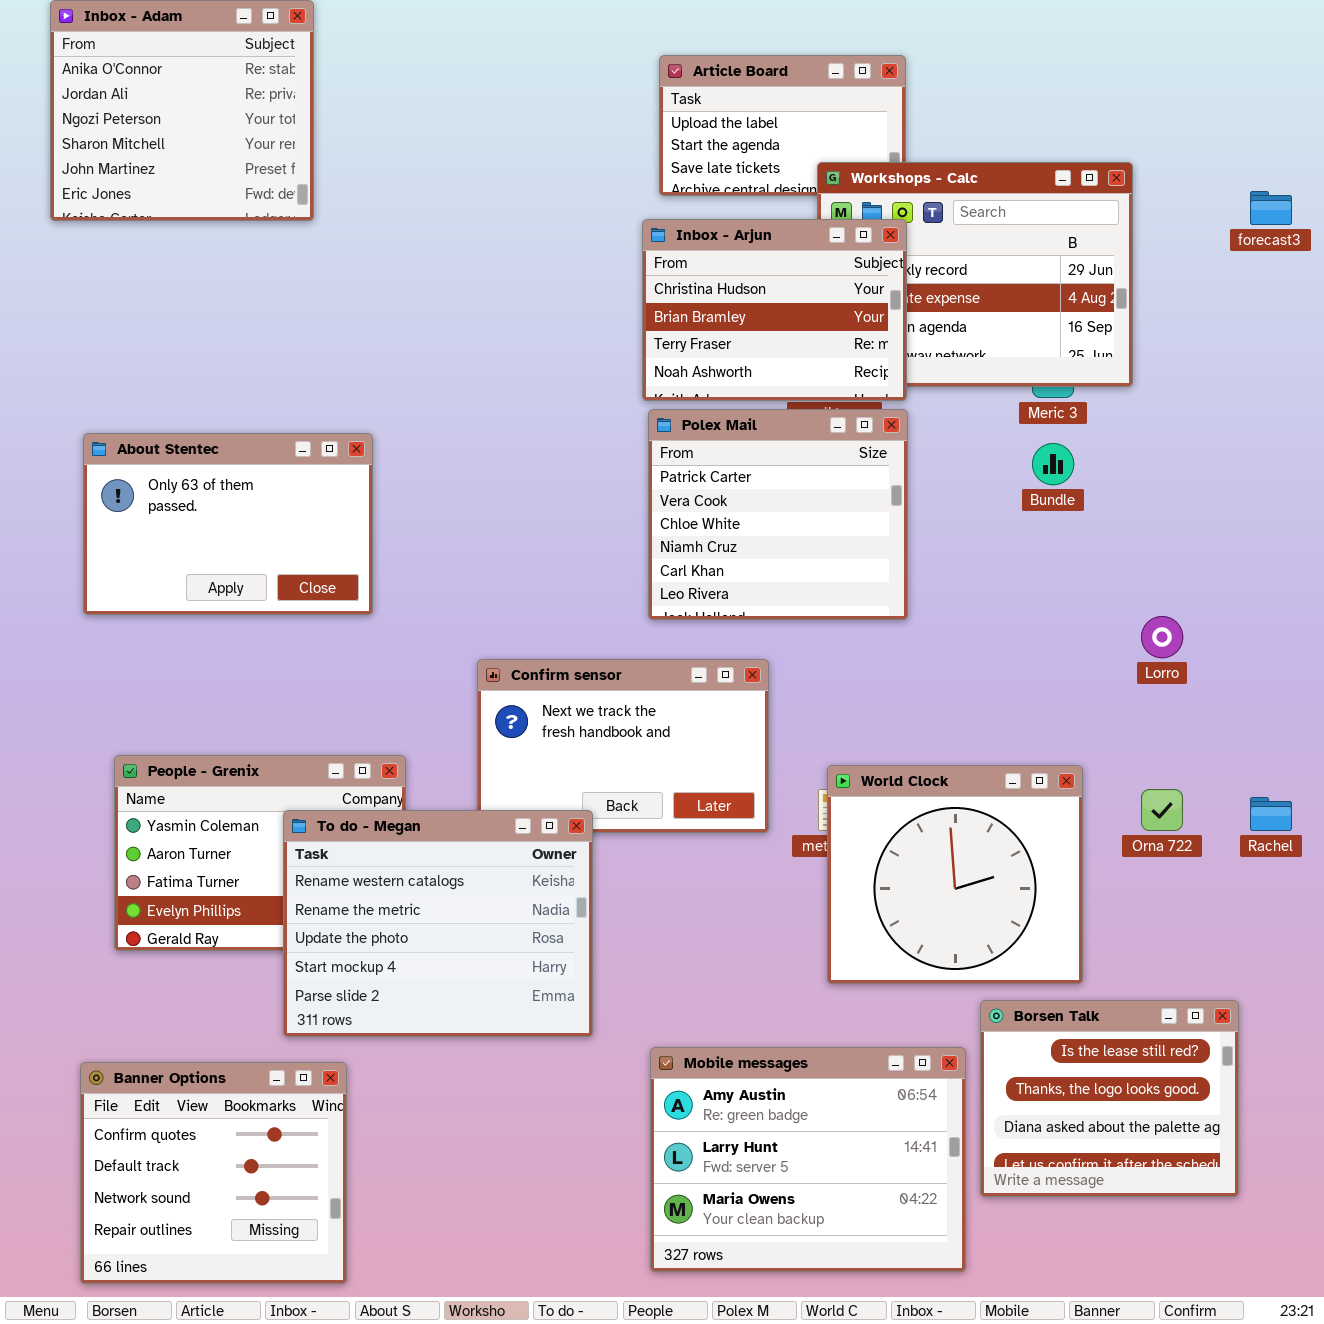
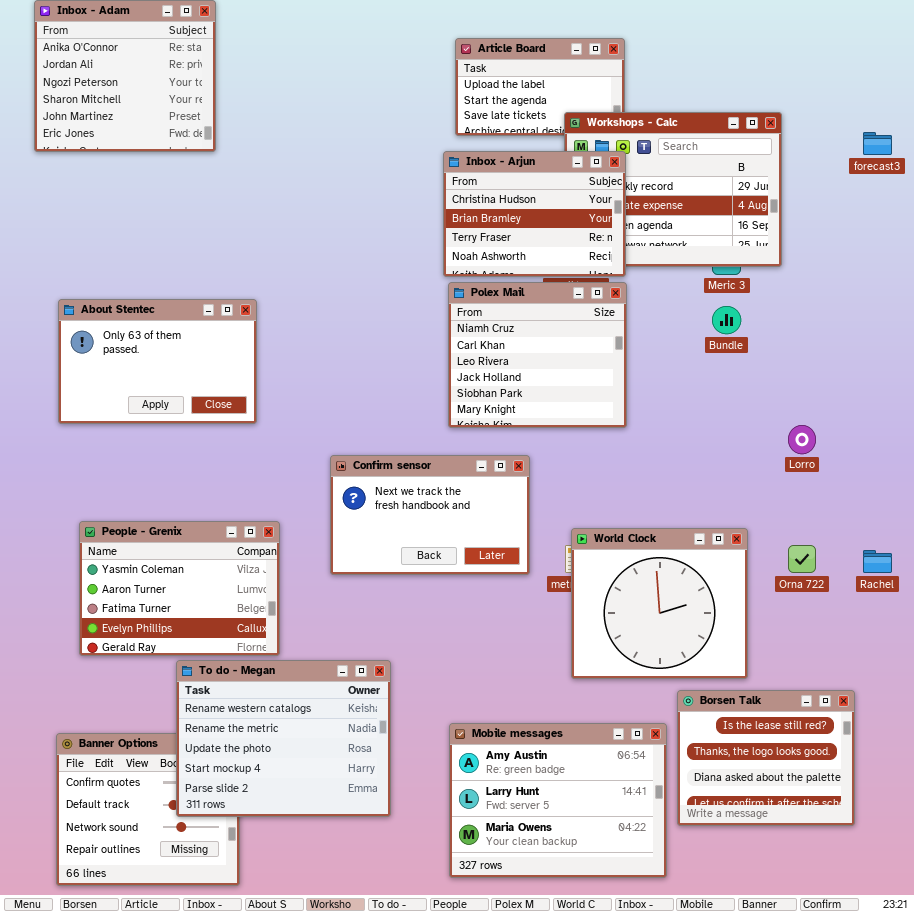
Polex Mail: [648,409,908,620] -> [448,282,627,428], scrolled down 3 rows
To do - Megan: [283,810,593,1037] -> [176,660,391,817], moved

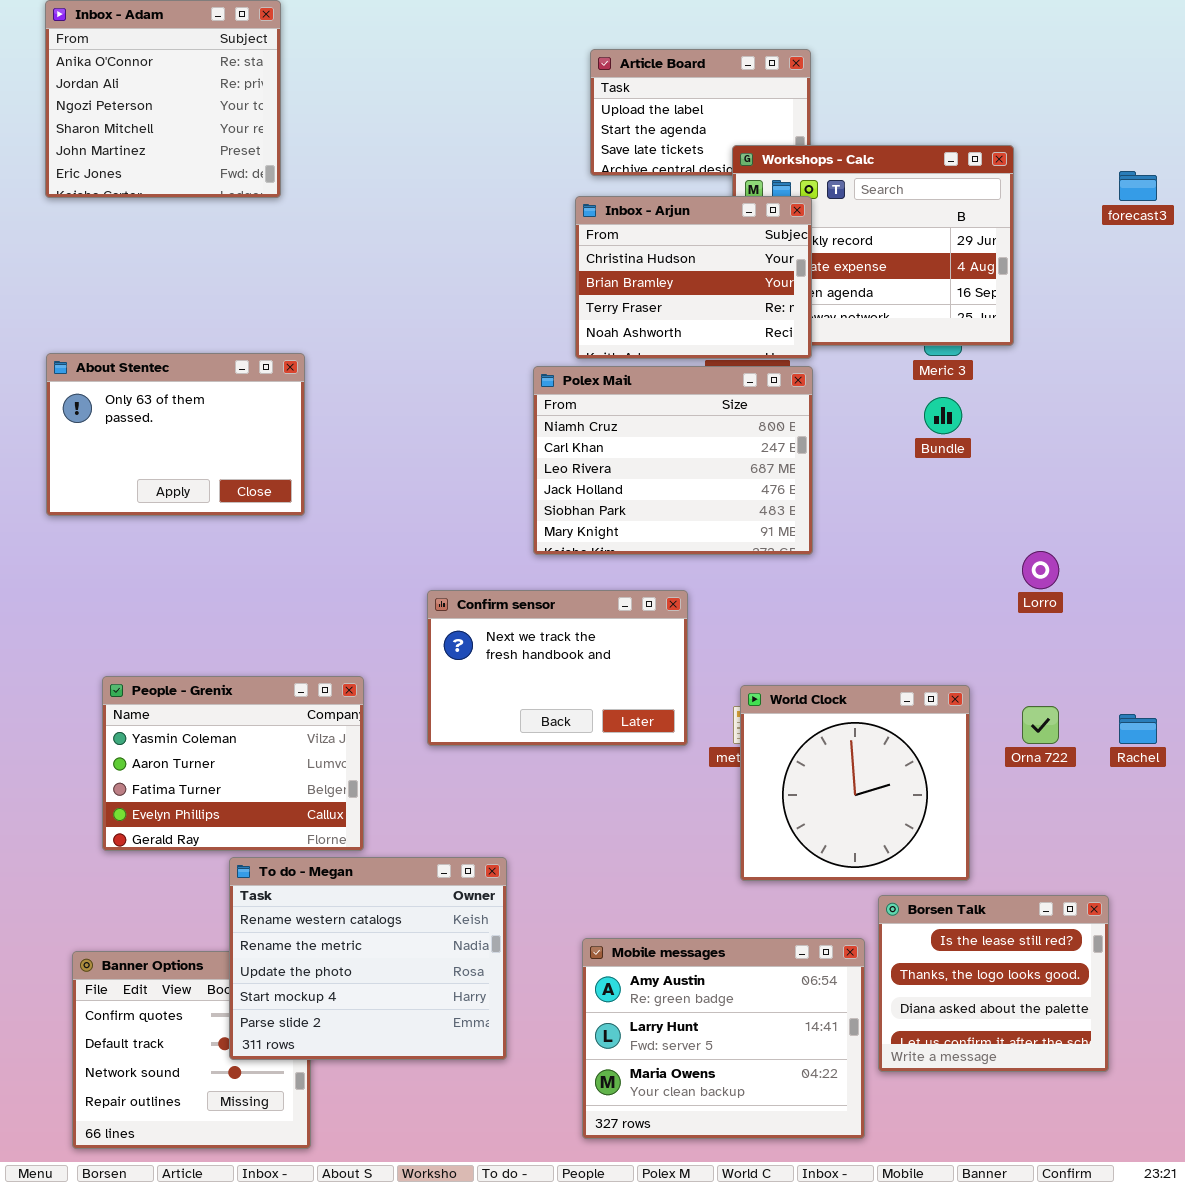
Polex Mail: [448,282,627,428] -> [533,366,813,555], resized
About Stentec: [58,299,257,424] -> [46,353,305,516], moved

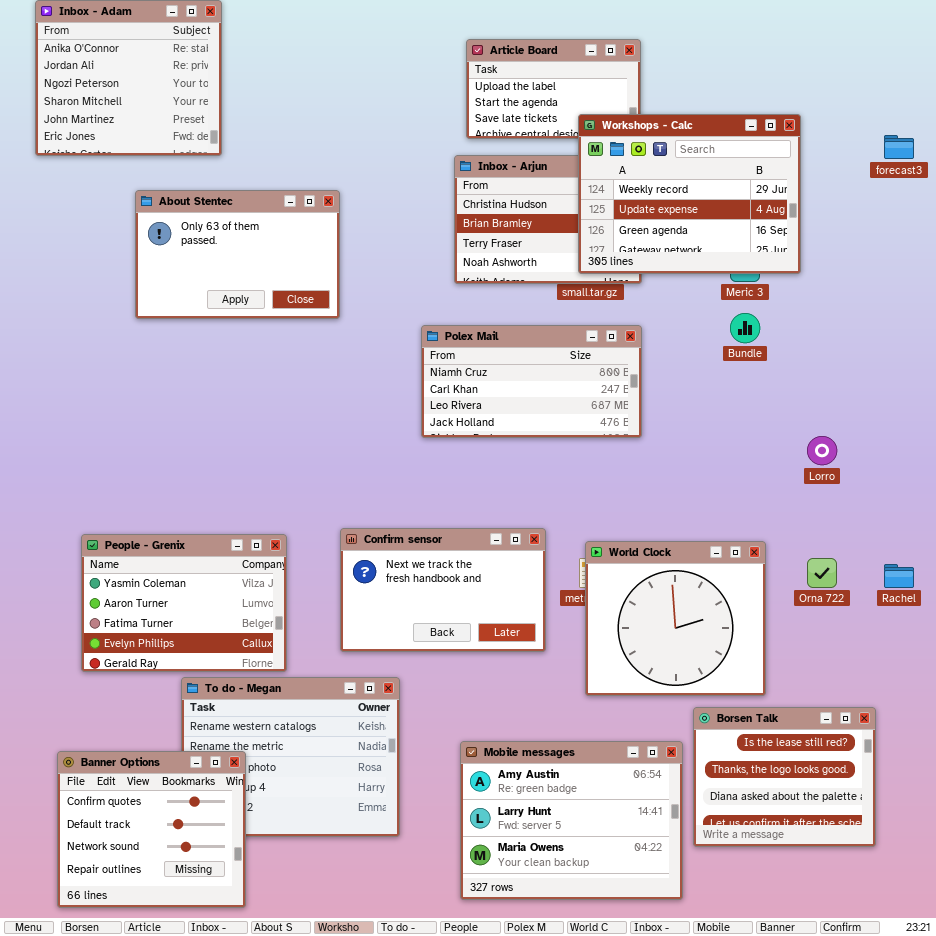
Workshops - Calc: [732,145,1014,346] -> [578,114,801,274], raised
About Stentec: [46,353,305,516] -> [135,190,340,319], moved
Polex Mail: [533,366,813,555] -> [421,325,642,438], resized
Confirm sensor: [427,590,688,746] -> [340,528,546,652], moved
Banner Options: [72,951,311,1149] -> [57,751,246,908], raised

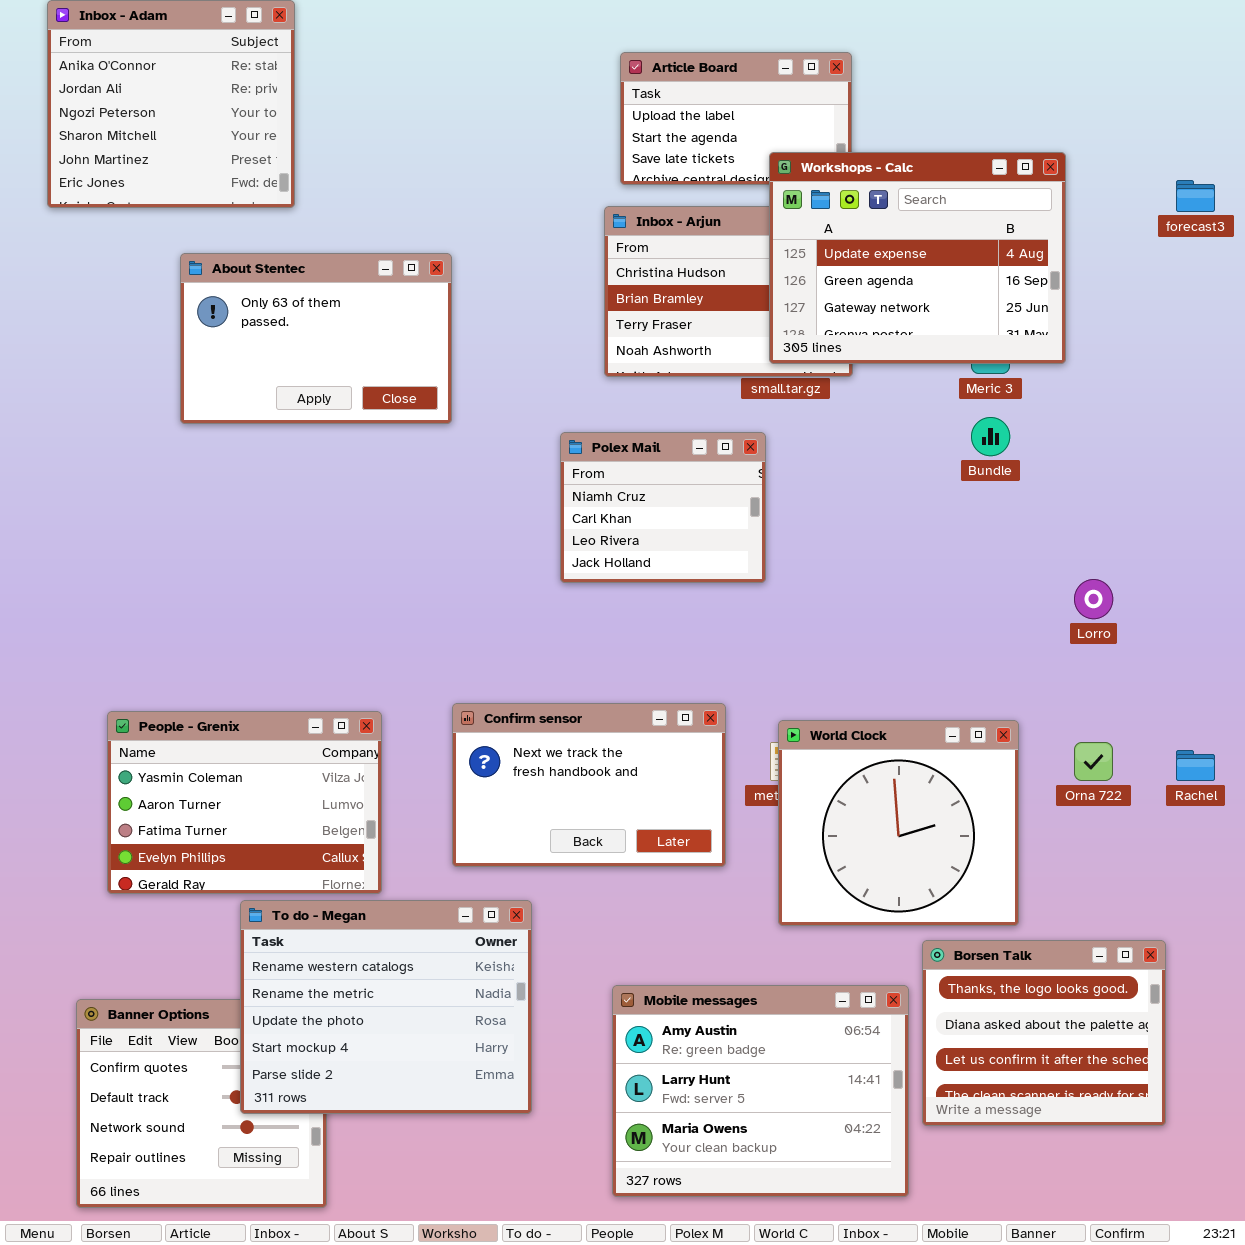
Workshops - Calc: [578,114,801,274] -> [769,152,1066,364], scrolled down 1 row
Polex Mail: [421,325,642,438] -> [560,432,766,583], resized
To do - Megan: [181,677,400,837] -> [240,900,532,1114], raised
Borsen Talk: [693,707,876,847] -> [922,940,1166,1126], scrolled down 1 row

